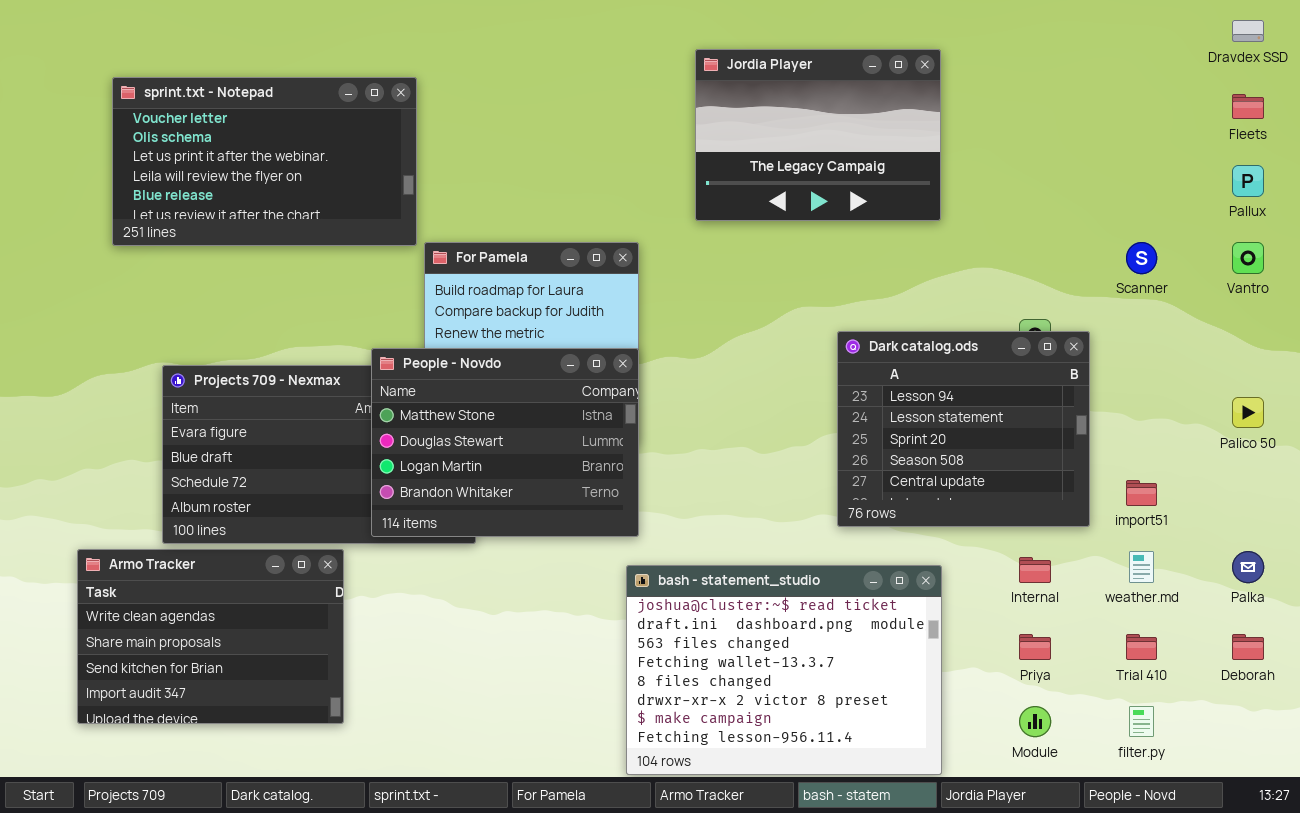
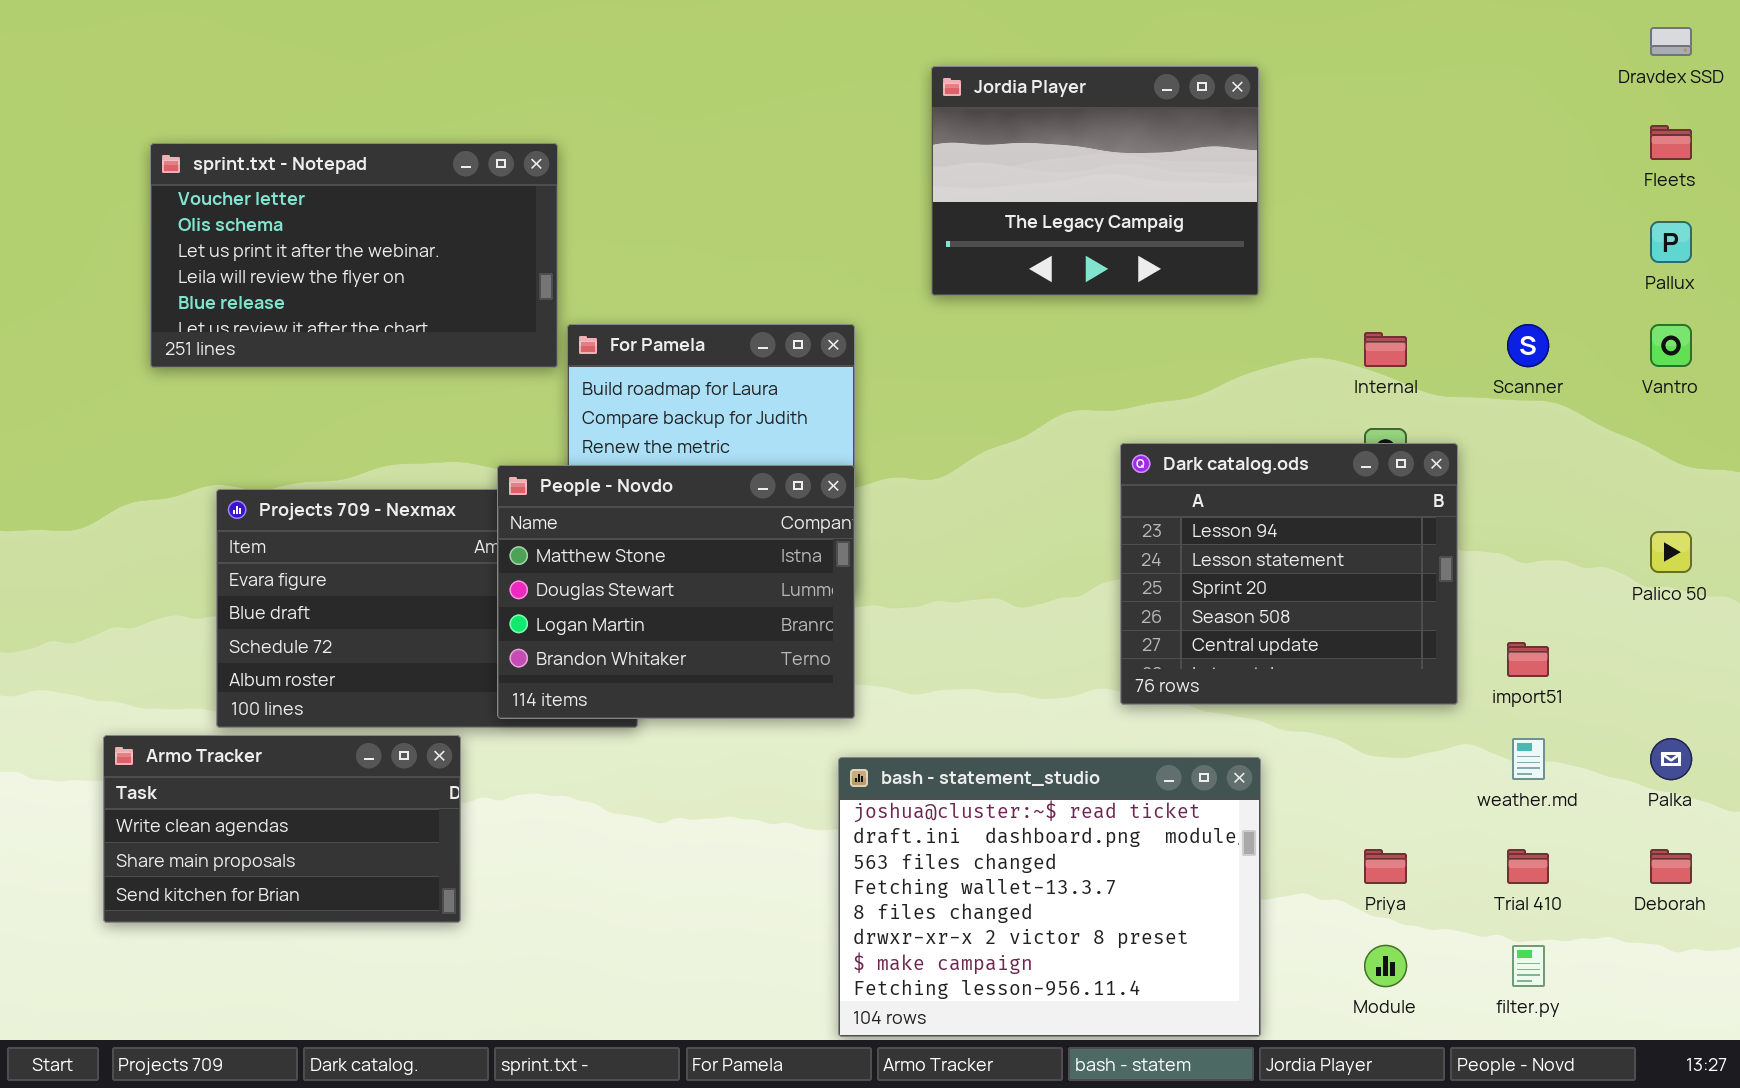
sprint.txt - Notepad: [112,77,417,246] -> [150,143,558,368], moved
Armo Tracker: [77,549,344,724] -> [103,735,461,923], resized
Internal: [1019,557,1051,583] -> [1364,332,1407,367], moved

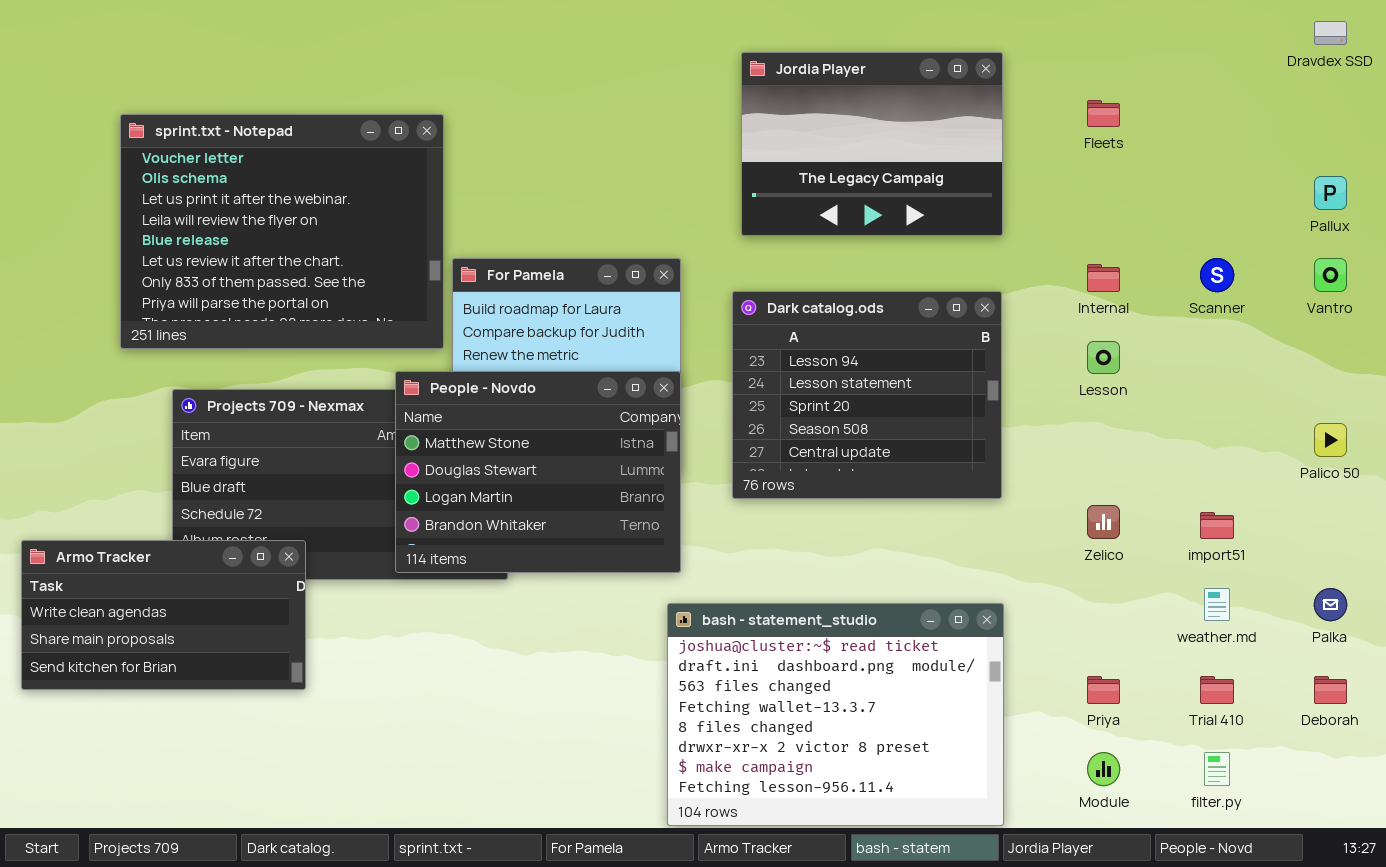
Fleets: [1650,125,1692,160] -> [1087,100,1120,127], moved
sprint.txt - Notepad: [150,143,558,368] -> [120,114,444,349], resized
Dark catalog.ods: [1120,443,1458,705] -> [732,291,1002,499], moved
Armo Tracker: [103,735,461,923] -> [21,540,306,690], moved

